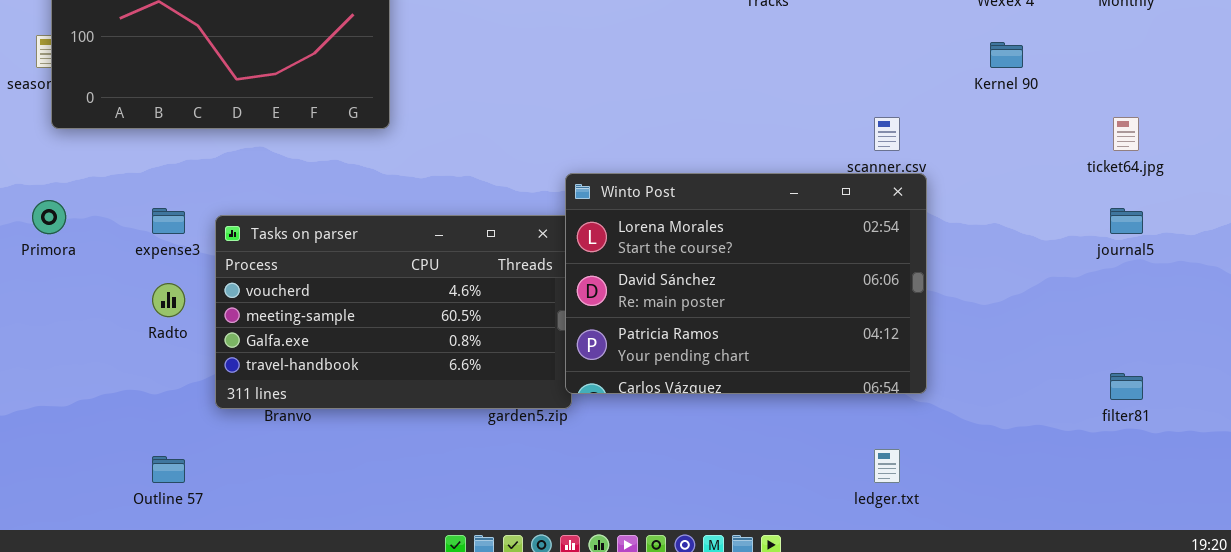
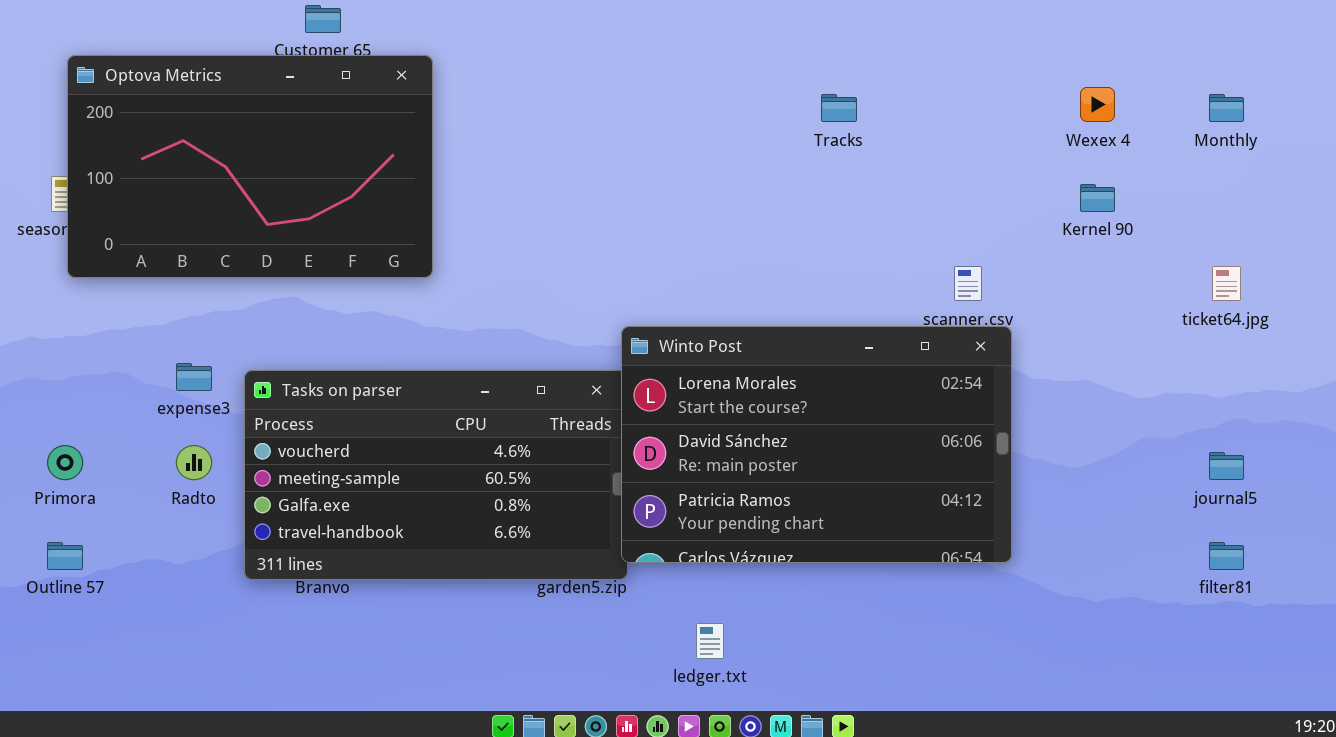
Primora: [32,200,66,234] -> [47,445,83,480], moved
journal5: [1110,208,1143,234] -> [1209,452,1244,480], moved
ledger.txt: [874,449,900,483] -> [696,623,724,659], moved
Outline 57: [152,456,185,483] -> [47,542,83,570], moved

